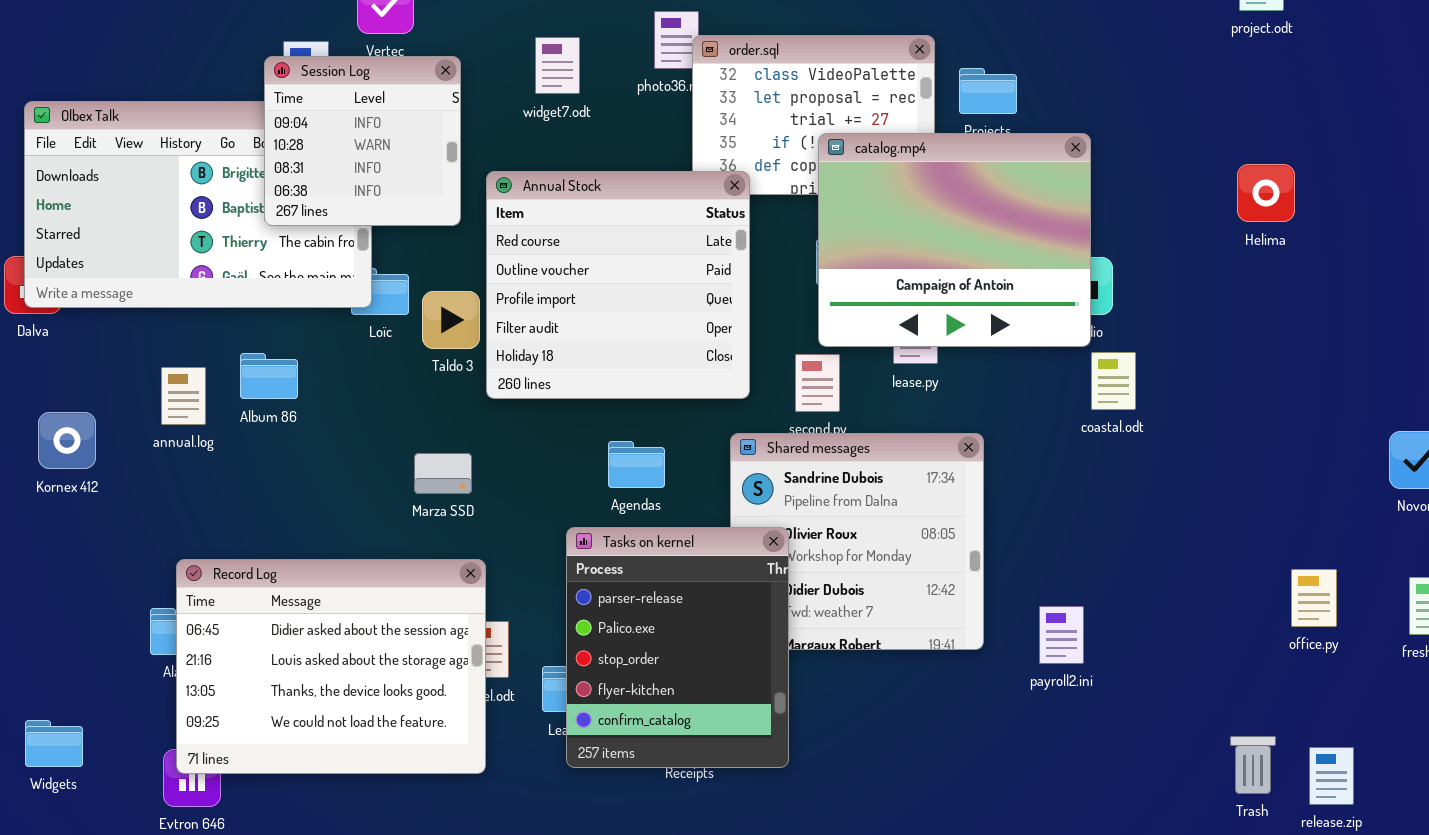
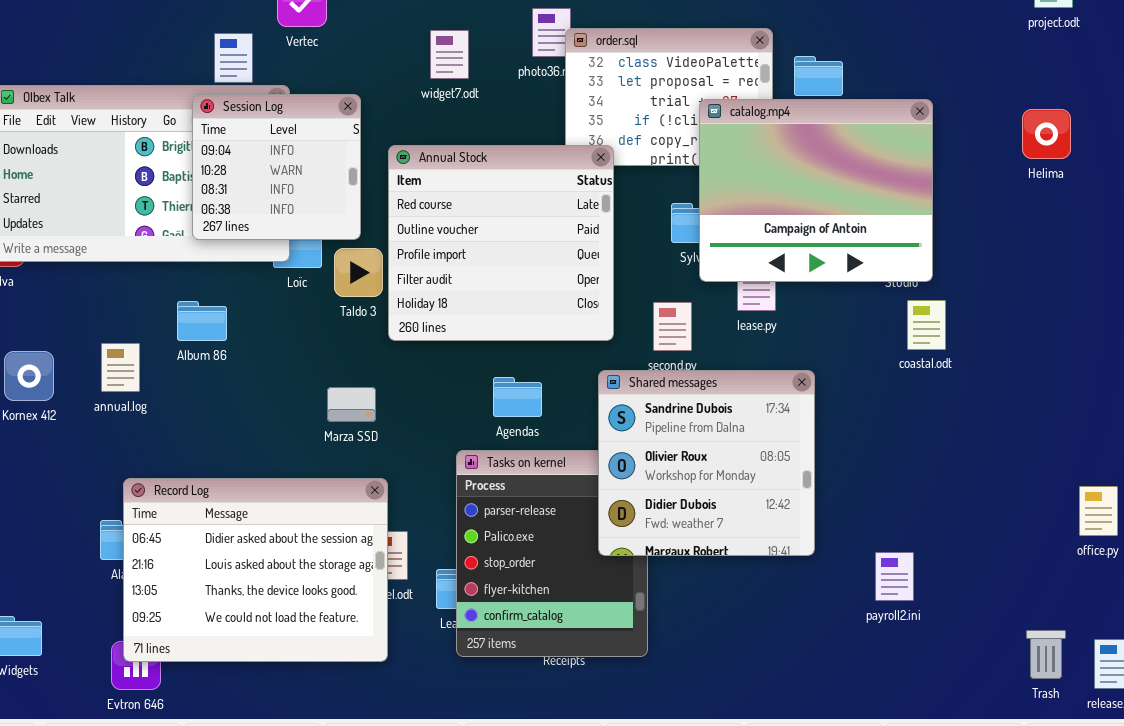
Session Log: [264,56,461,226] -> [192,94,361,240], moved
catalog.mp4: [818,133,1091,347] -> [699,99,933,282], moved
Helima: [1237,164,1295,222] -> [1022,109,1071,159], moved
annual.log: [161,367,206,425] -> [101,343,140,392], moved
Shared messages: [730,433,984,650] -> [598,370,815,556], raised
payroll2.ini: [1039,606,1084,664] -> [875,552,914,601], moved

